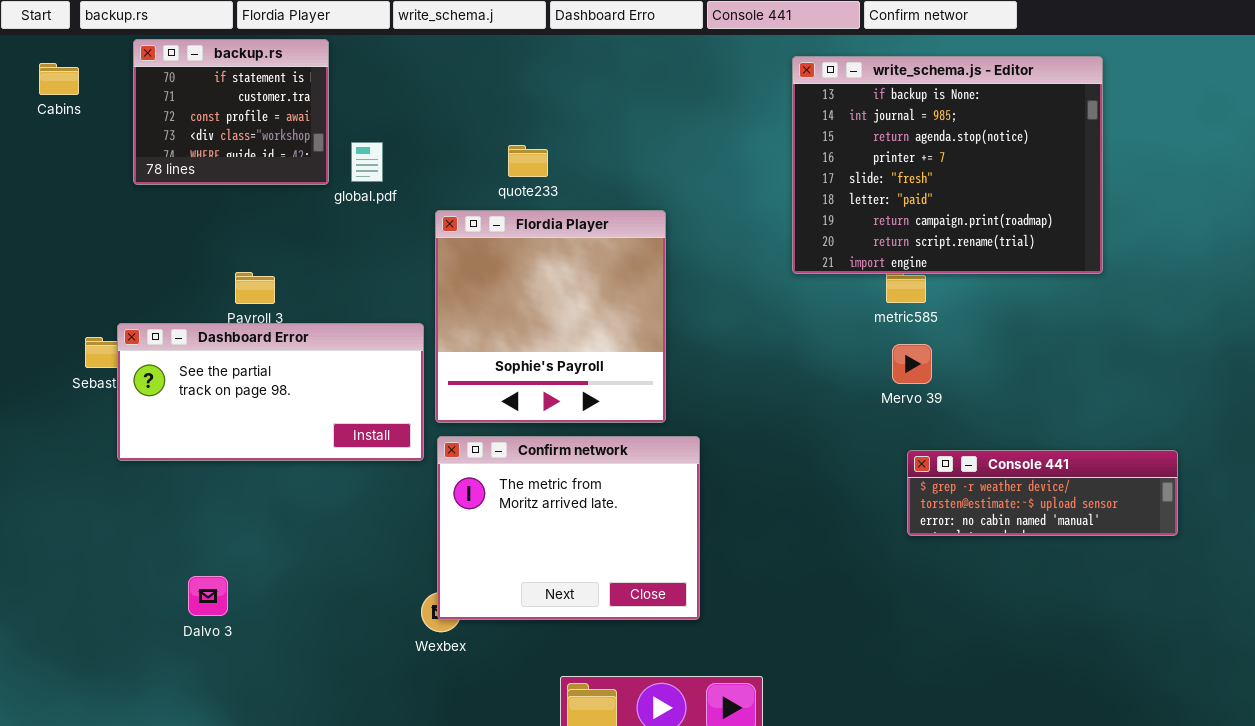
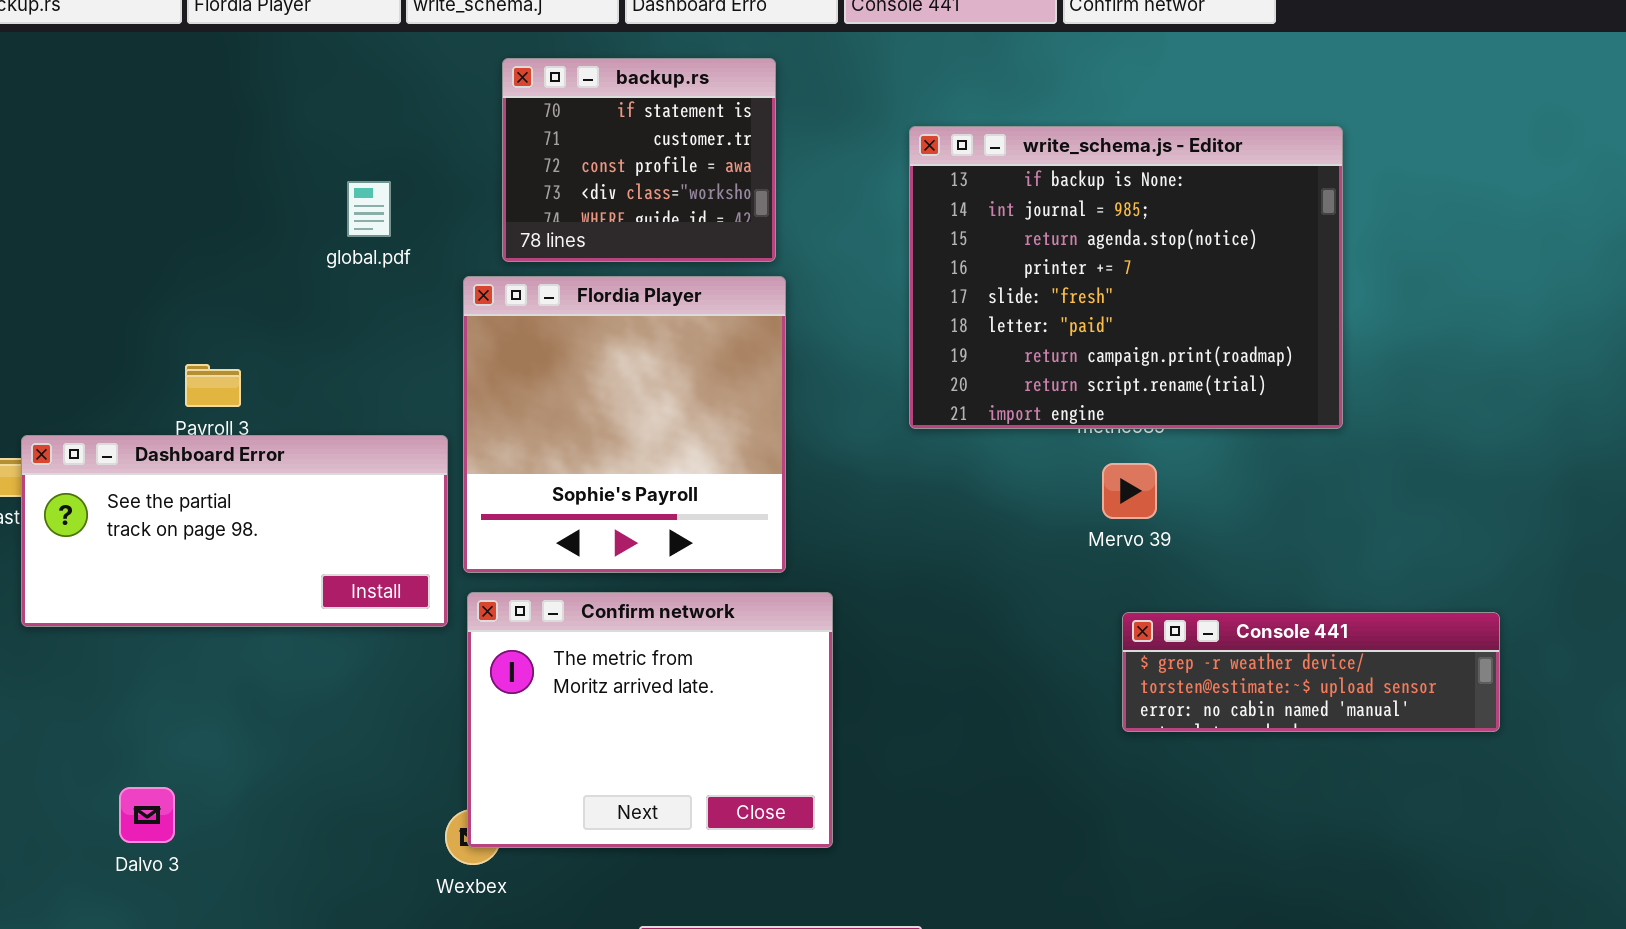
backup.rs: [133,39,329,185] -> [502,58,776,262], moved
write_schema.js - Editor: [792,56,1103,274] -> [909,126,1343,429], moved

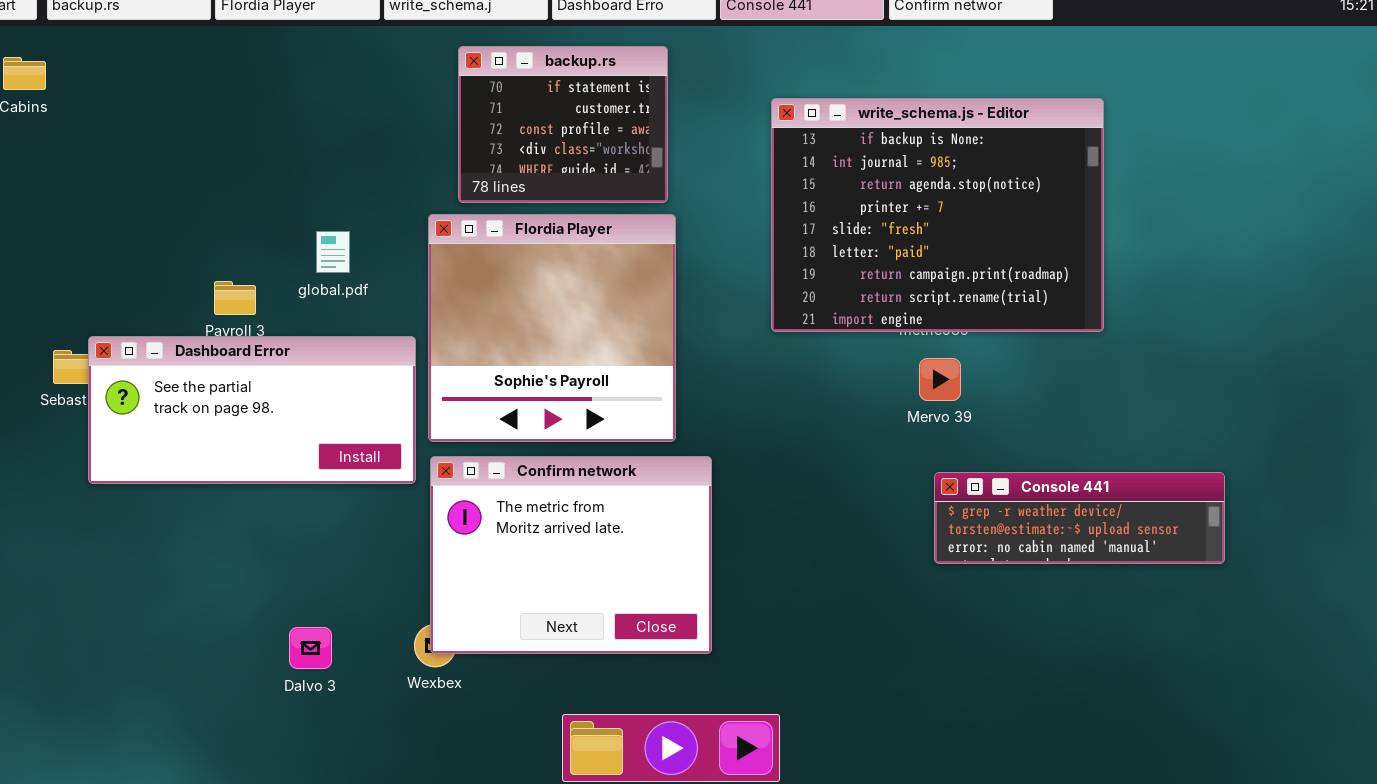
global.pdf: [347,181,391,237] -> [316,231,350,273], moved
Dalvo 3: [119,787,175,843] -> [289,627,332,669], moved

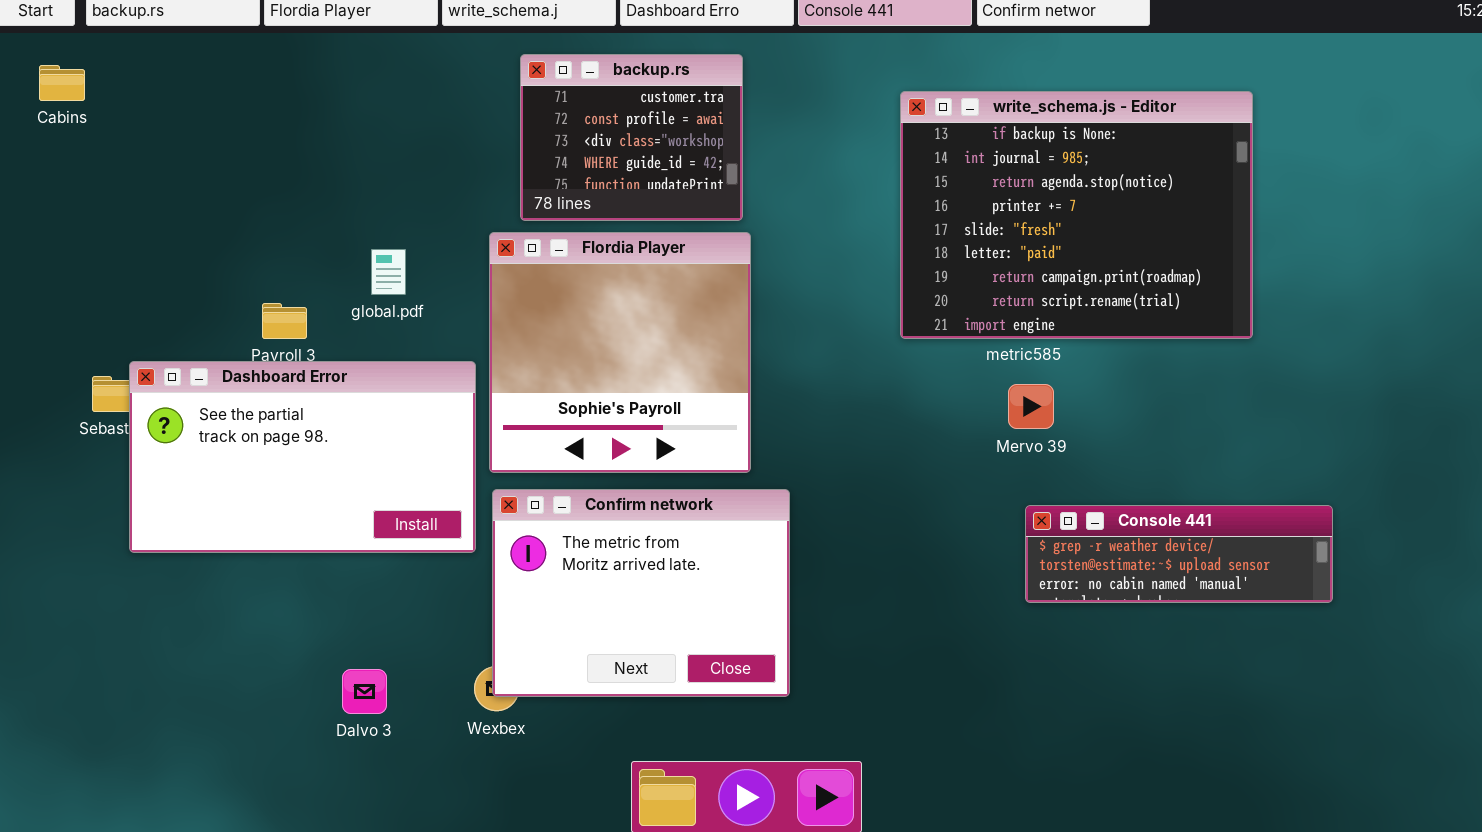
backup.rs: [458,46,668,203] -> [520,54,743,221], scrolled down 1 row
write_schema.js - Editor: [771,98,1104,332] -> [900,91,1253,339], moved
Dashboard Error: [88,336,416,484] -> [129,361,476,553], resized

